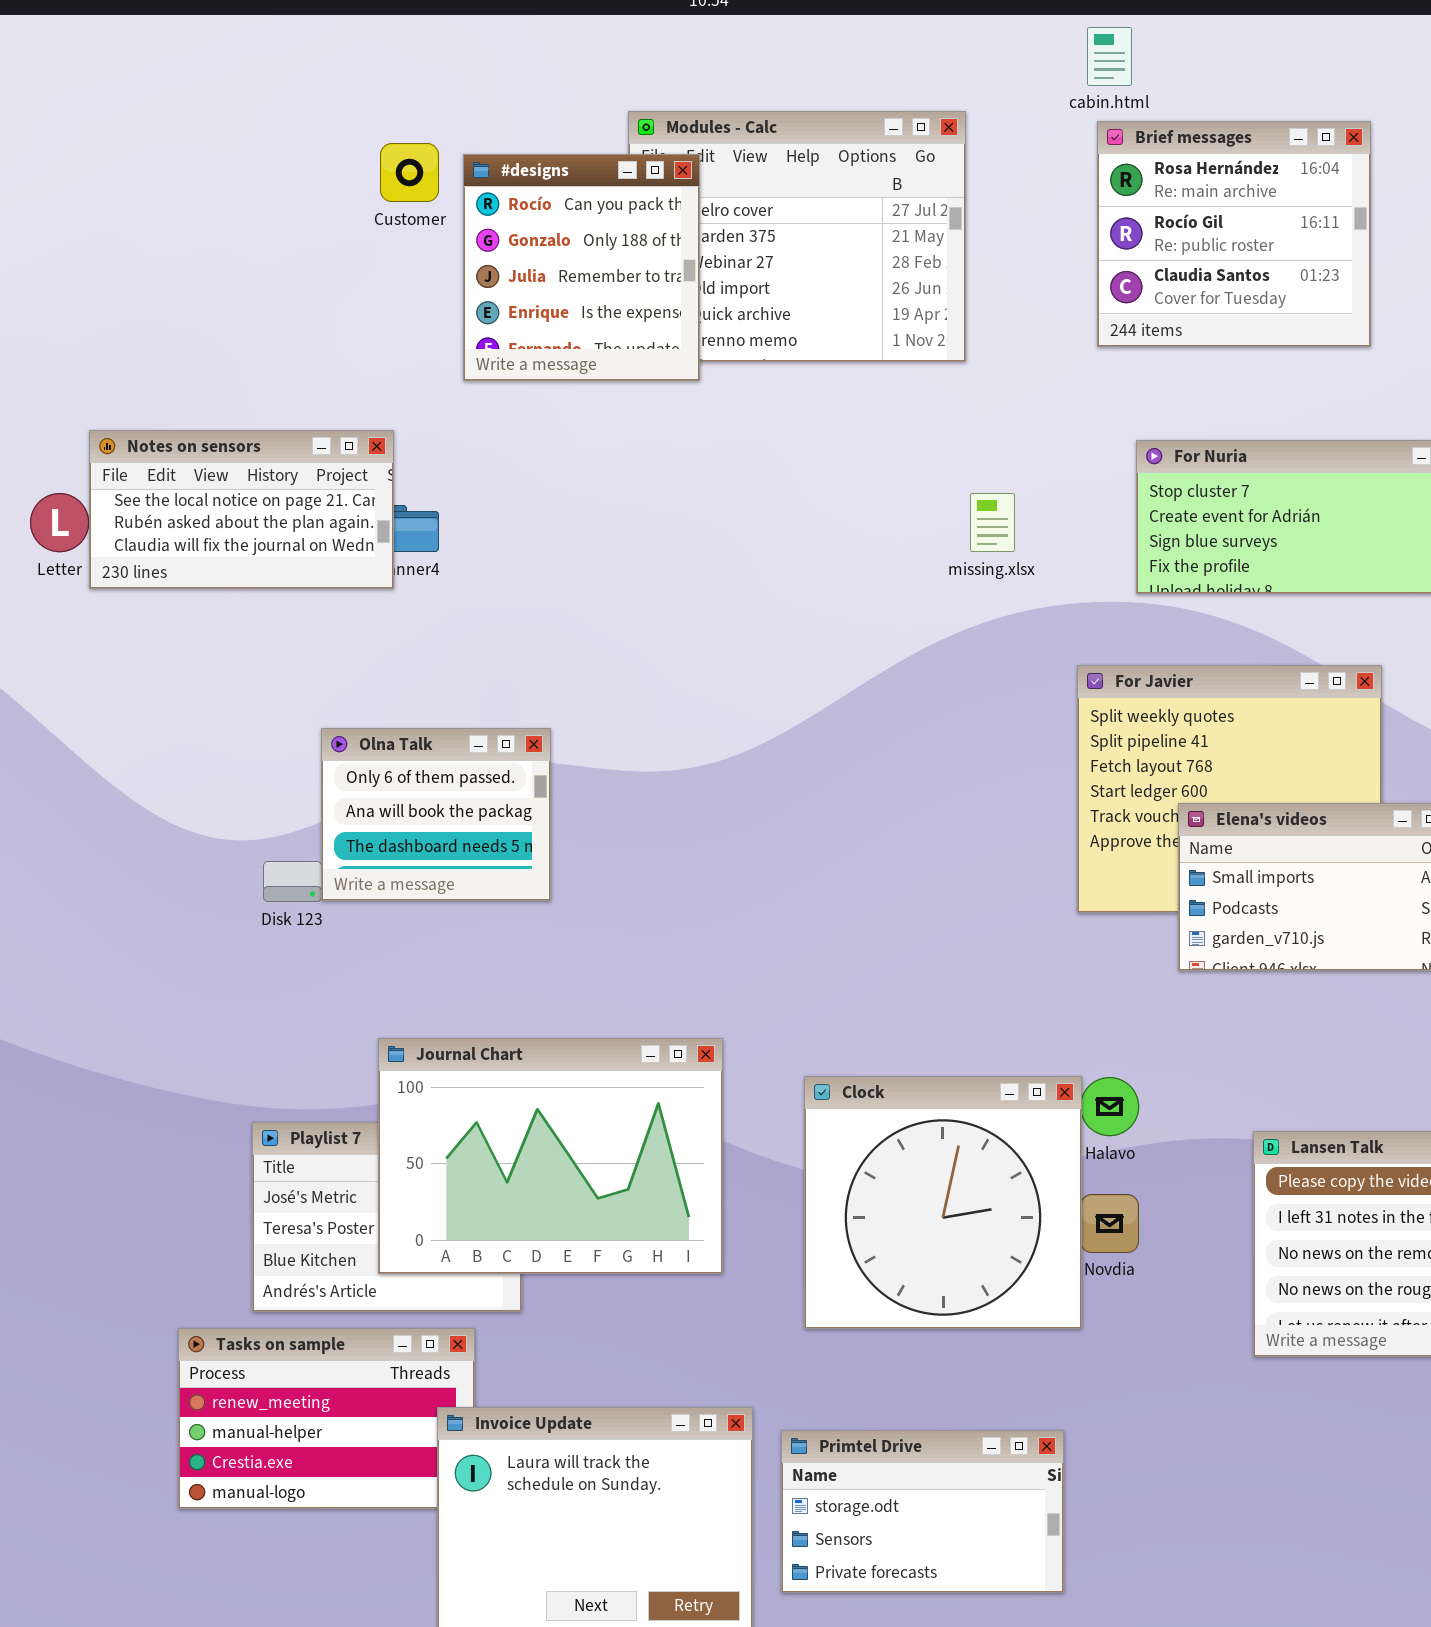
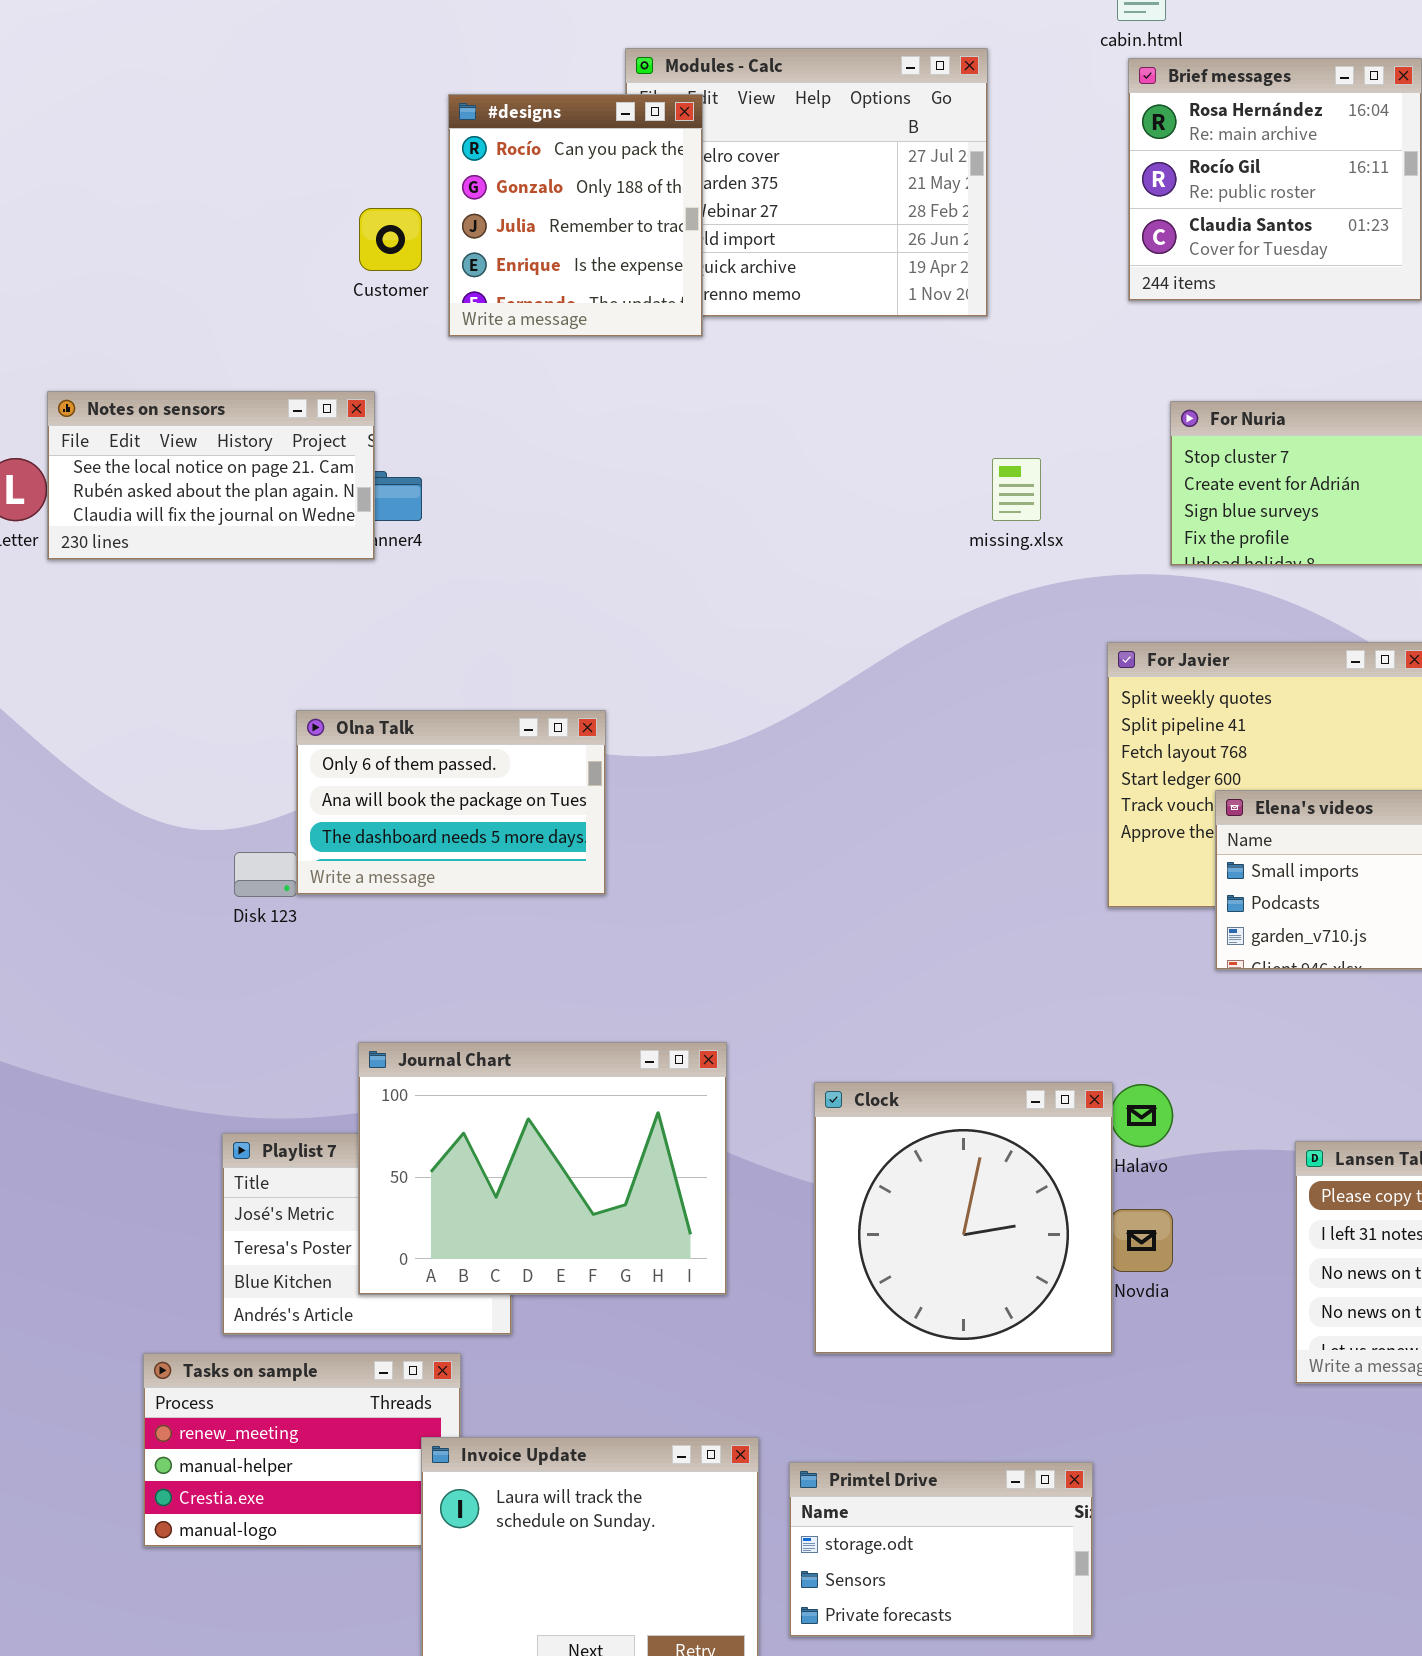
Customer: [380,143,439,202] -> [359,208,422,271], moved
Olna Talk: [321,728,551,901] -> [296,710,606,895], resized

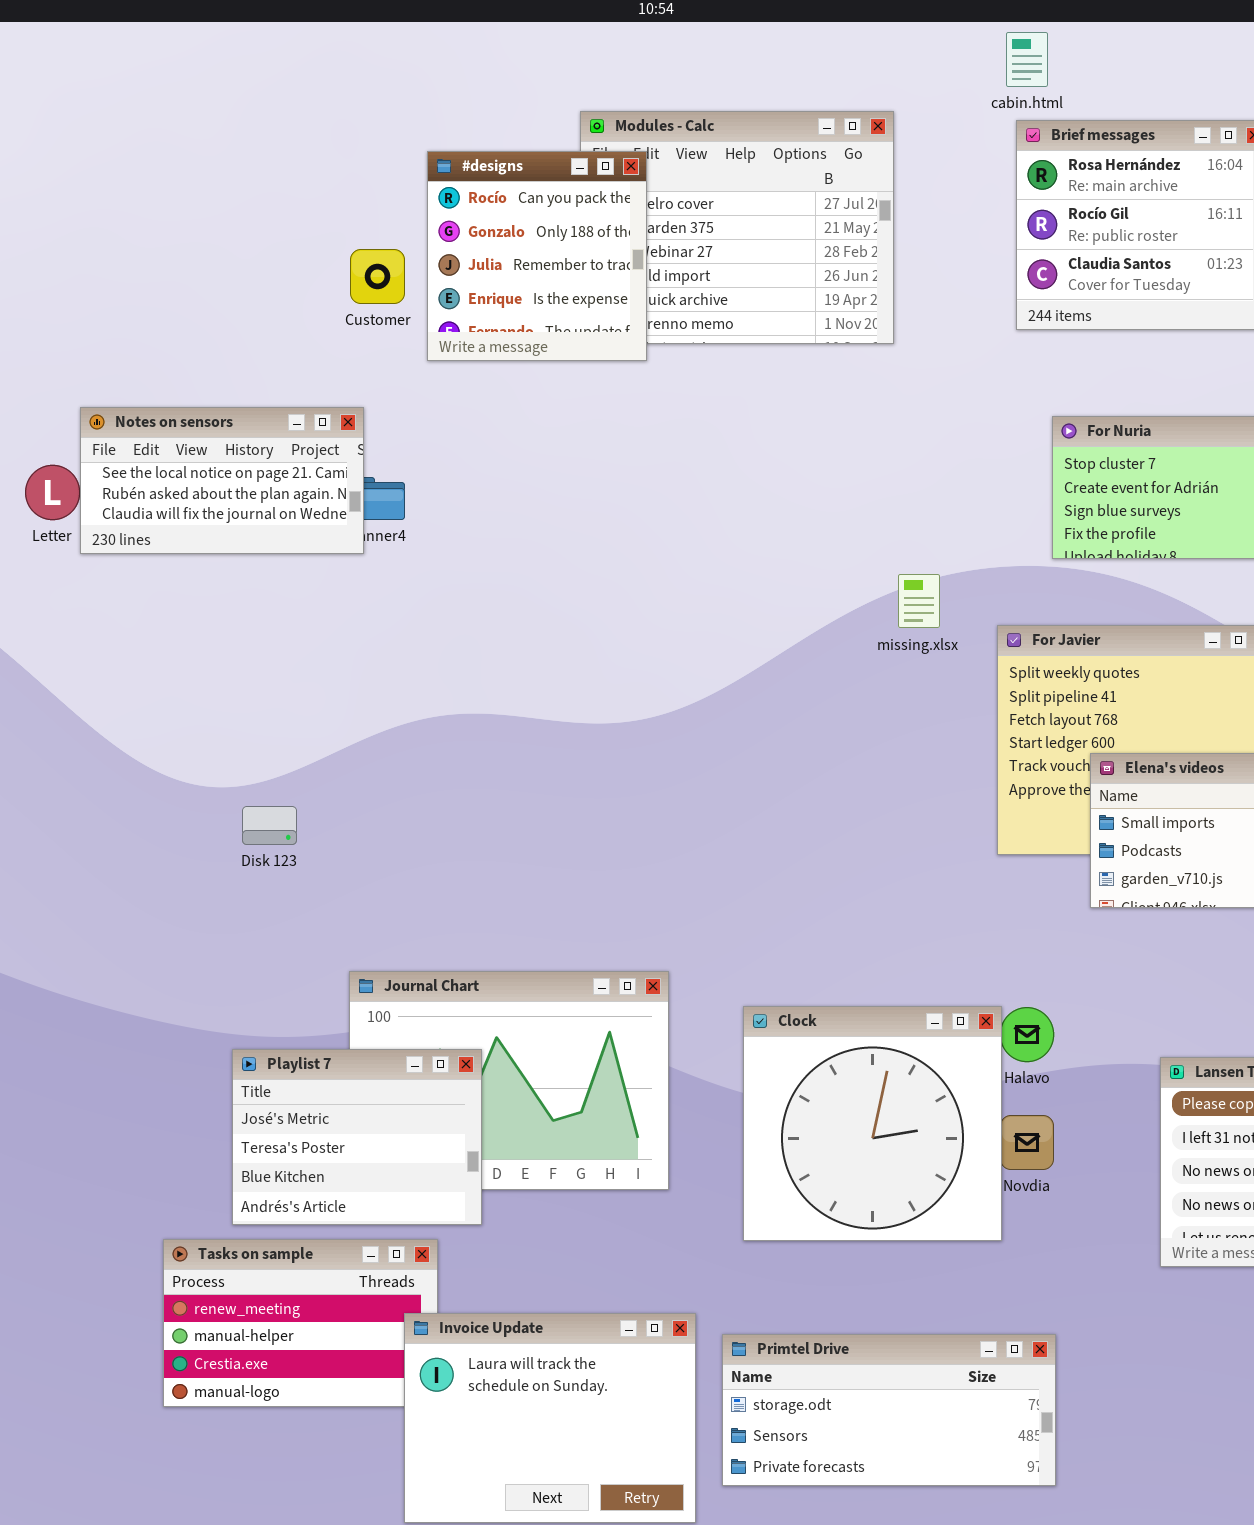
missing.xlsx: [992,458,1041,521] -> [898,574,940,628], moved
Olna Talk: [296,710,606,895] -> none, closed
Playlist 7: [222,1133,512,1335] -> [232,1049,482,1225], raised
Primtel Drive: [789,1462,1093,1637] -> [722,1334,1056,1486], resized

